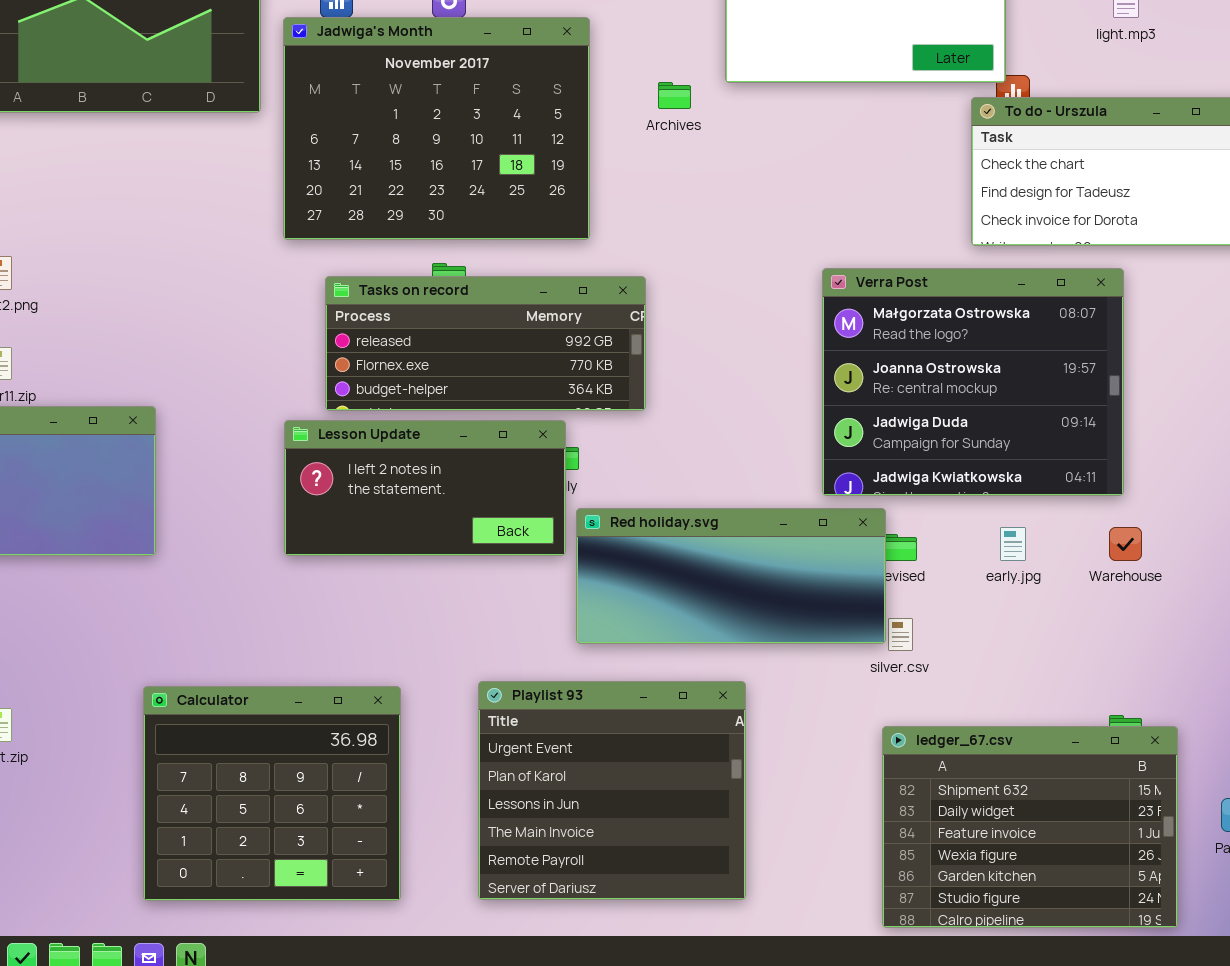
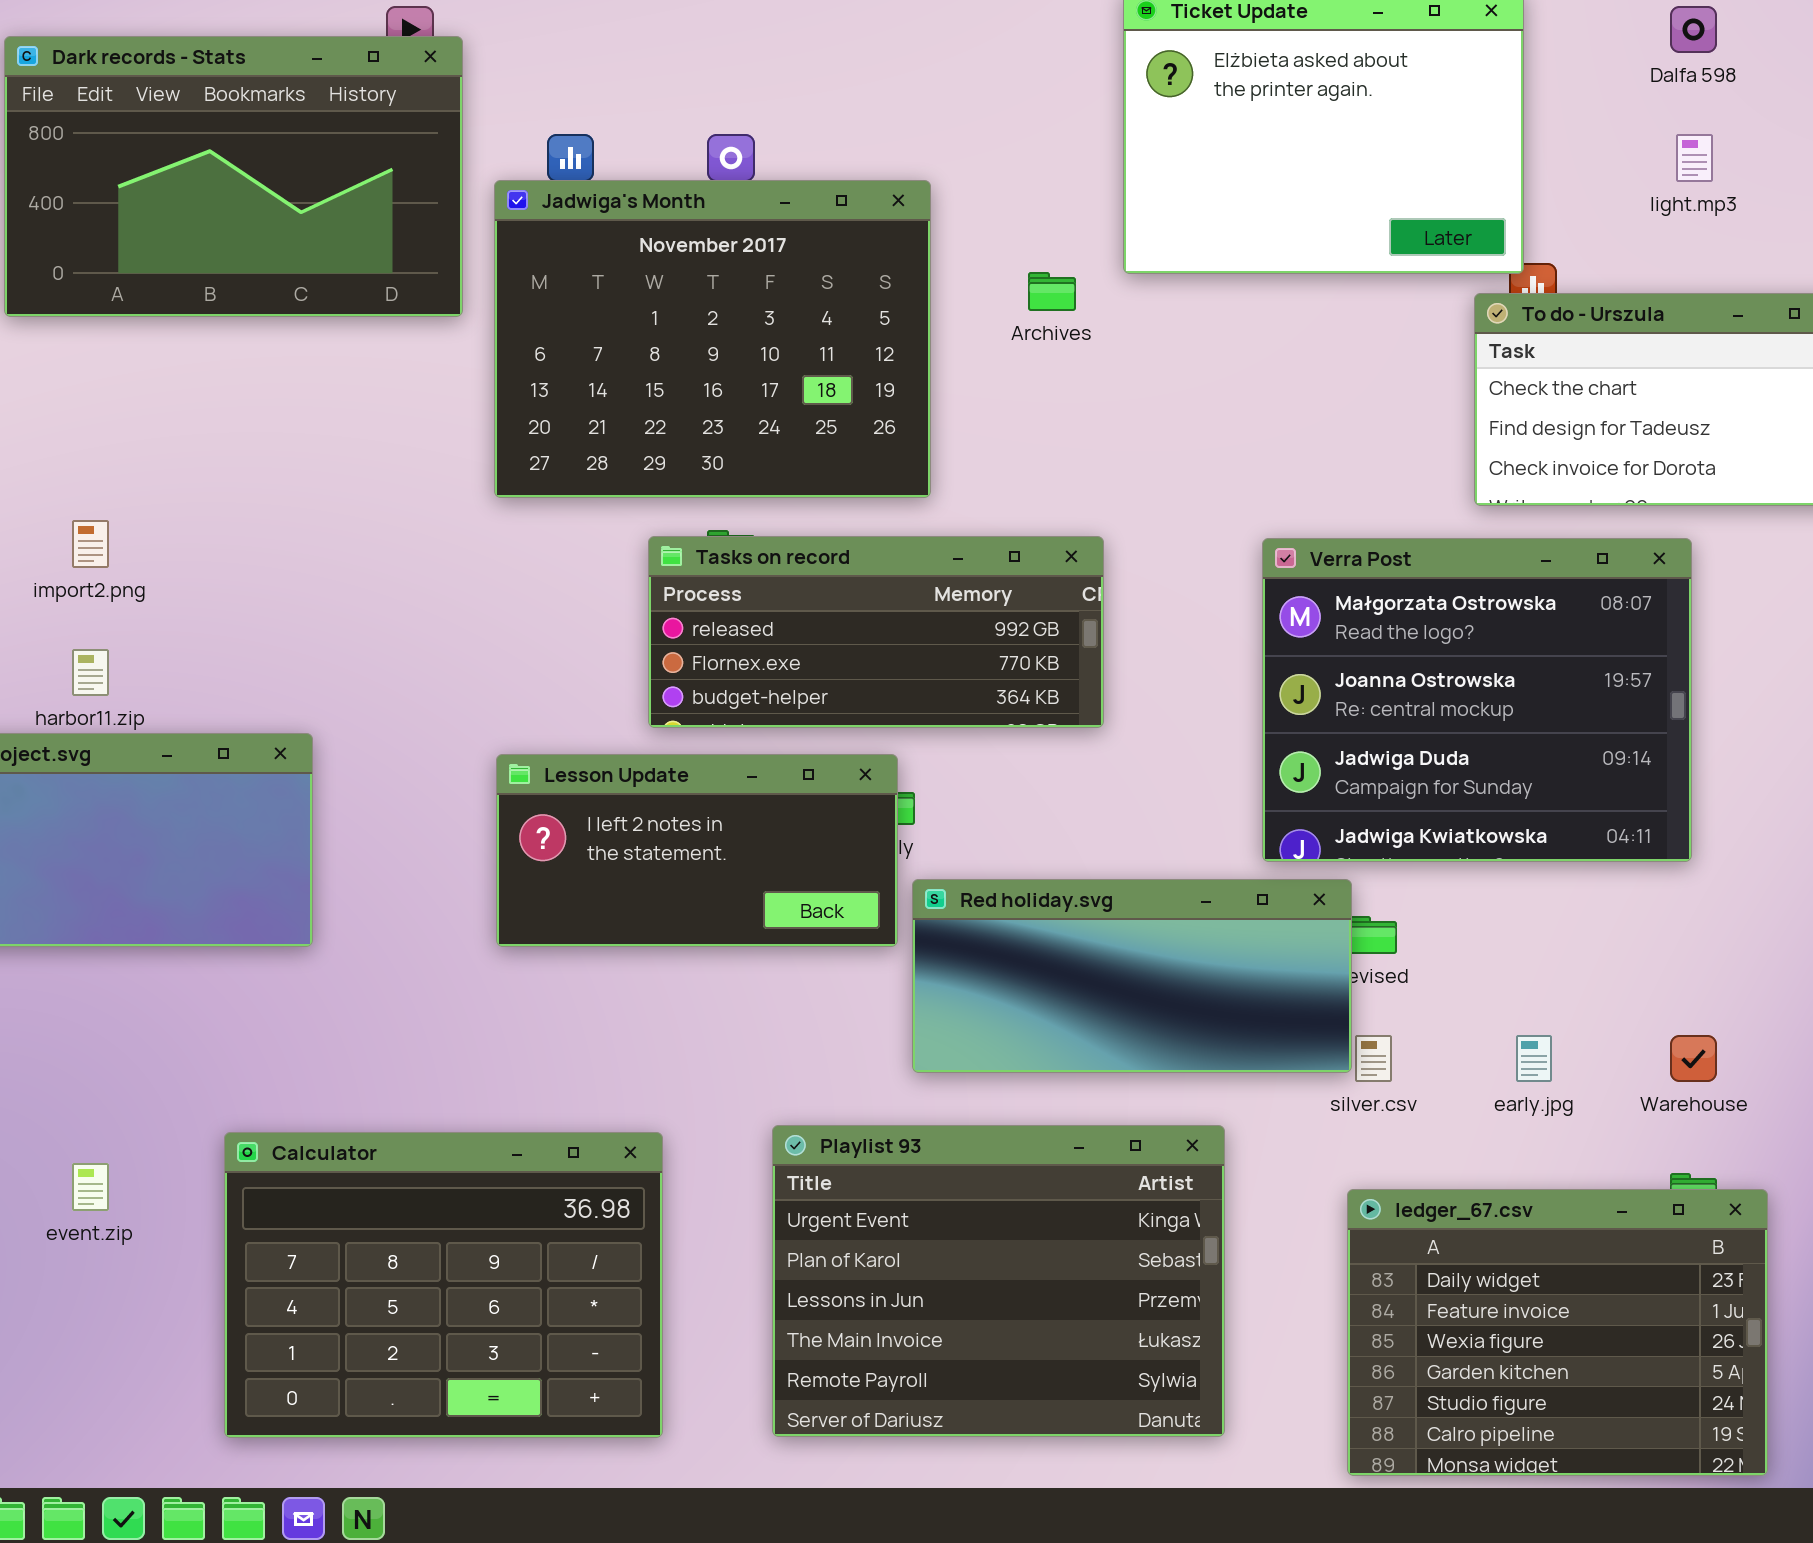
Tasks on record: [325,276,646,411] -> [648,536,1104,728], moved
early.jpg: [1000,527,1026,561] -> [1516,1035,1552,1082], moved
Warehouse: [1109,527,1142,561] -> [1670,1035,1717,1082], moved
Playlist 93: [478,681,746,900] -> [772,1125,1225,1437], resized
Calculator: [143,686,401,901] -> [224,1132,663,1438], resized
ledger_67.csv: [882,726,1178,928] -> [1347,1189,1768,1476], scrolled down 1 row

